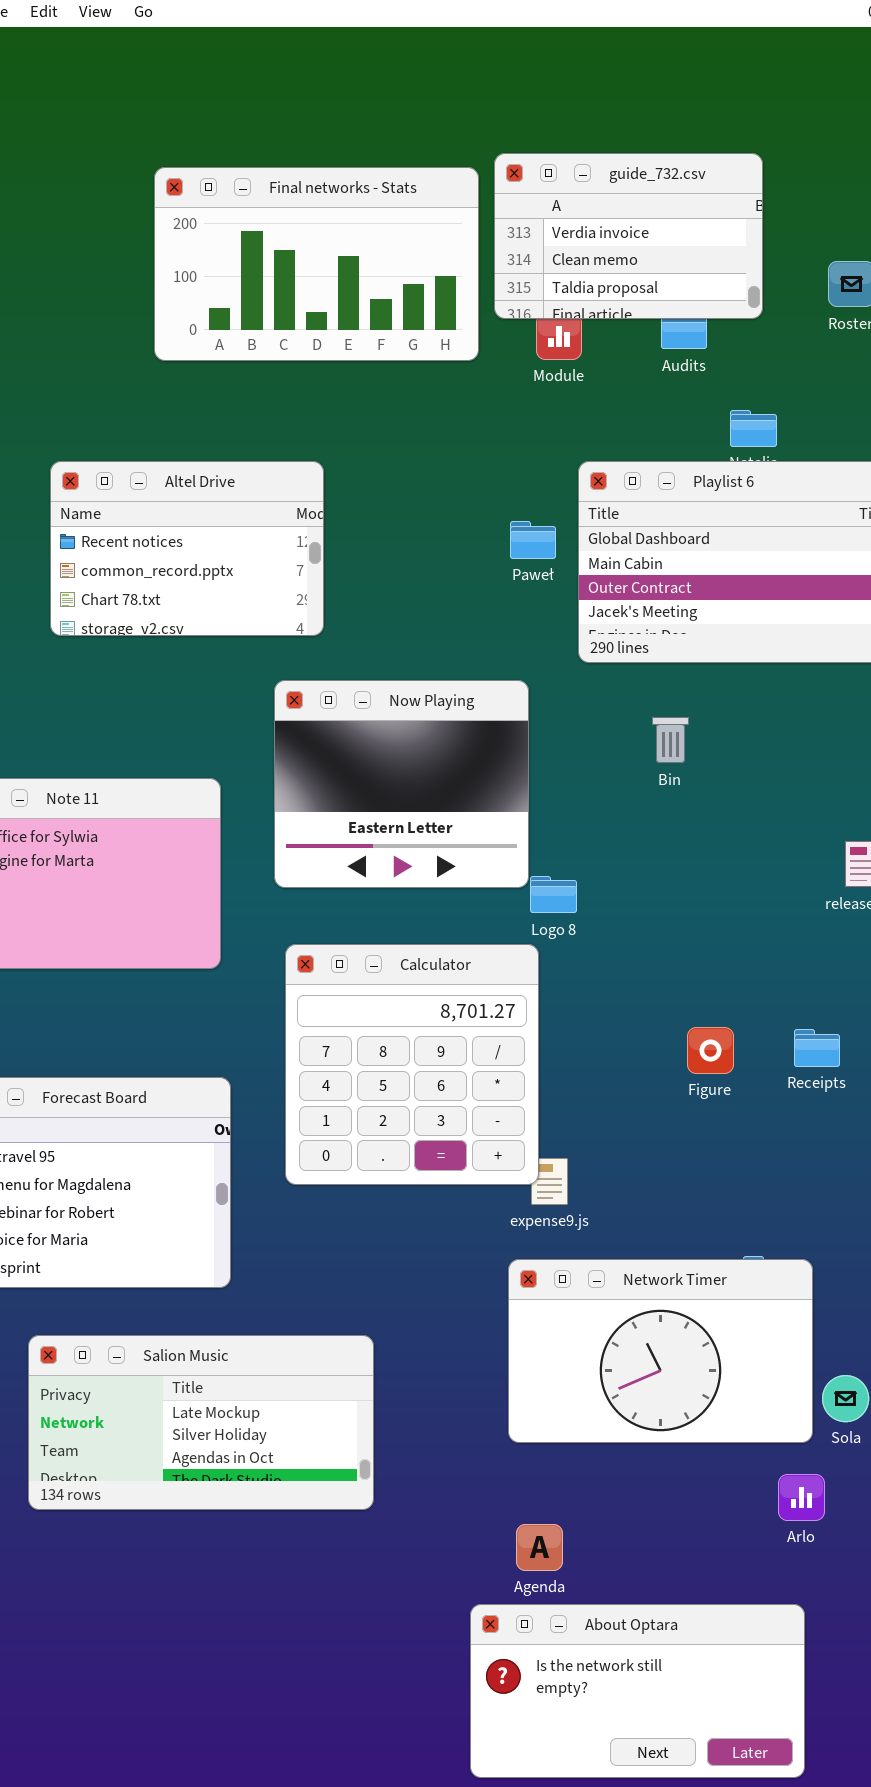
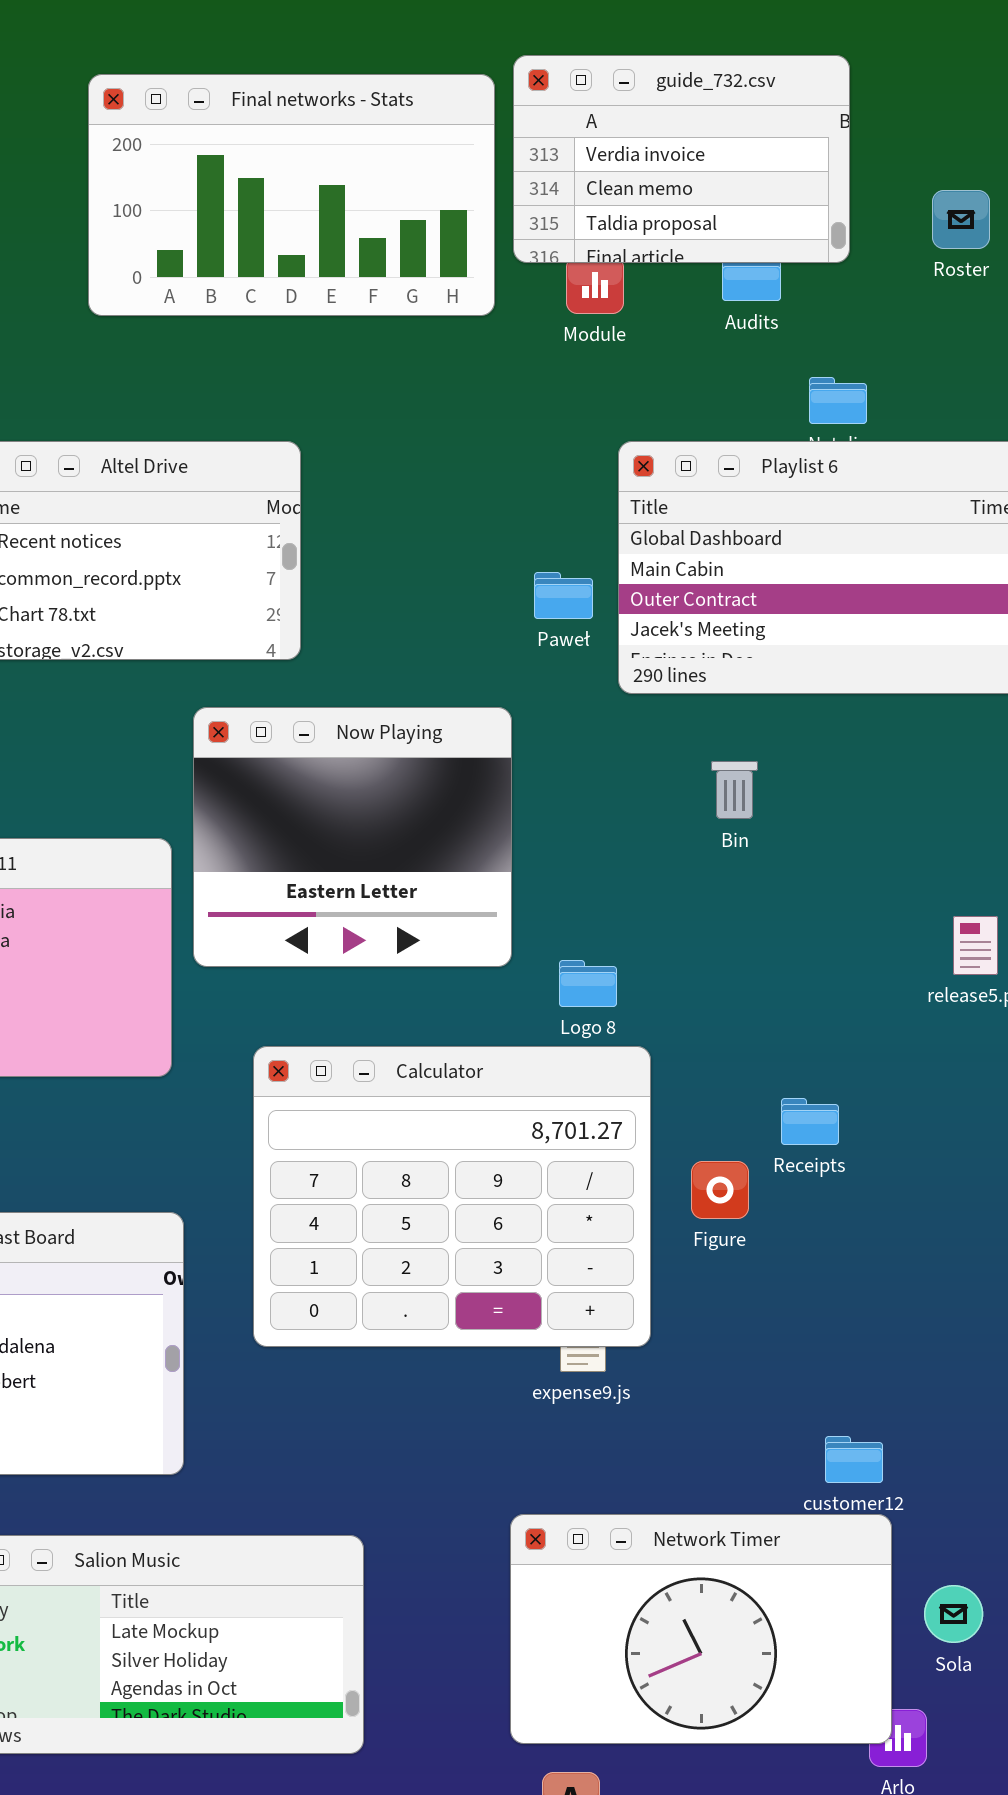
Paweł: [510,521,556,559] -> [534,572,593,619], moved
Now Playing: [274,680,529,888] -> [193,707,512,967], moved
Calculator: [285,944,539,1185] -> [253,1046,651,1347], resized
Figure: [687,1027,734,1074] -> [691,1161,749,1219], moved
Receipts: [794,1029,840,1067] -> [781,1098,839,1145], moved
Network Timer: [508,1259,813,1443] -> [510,1514,892,1744], moved

